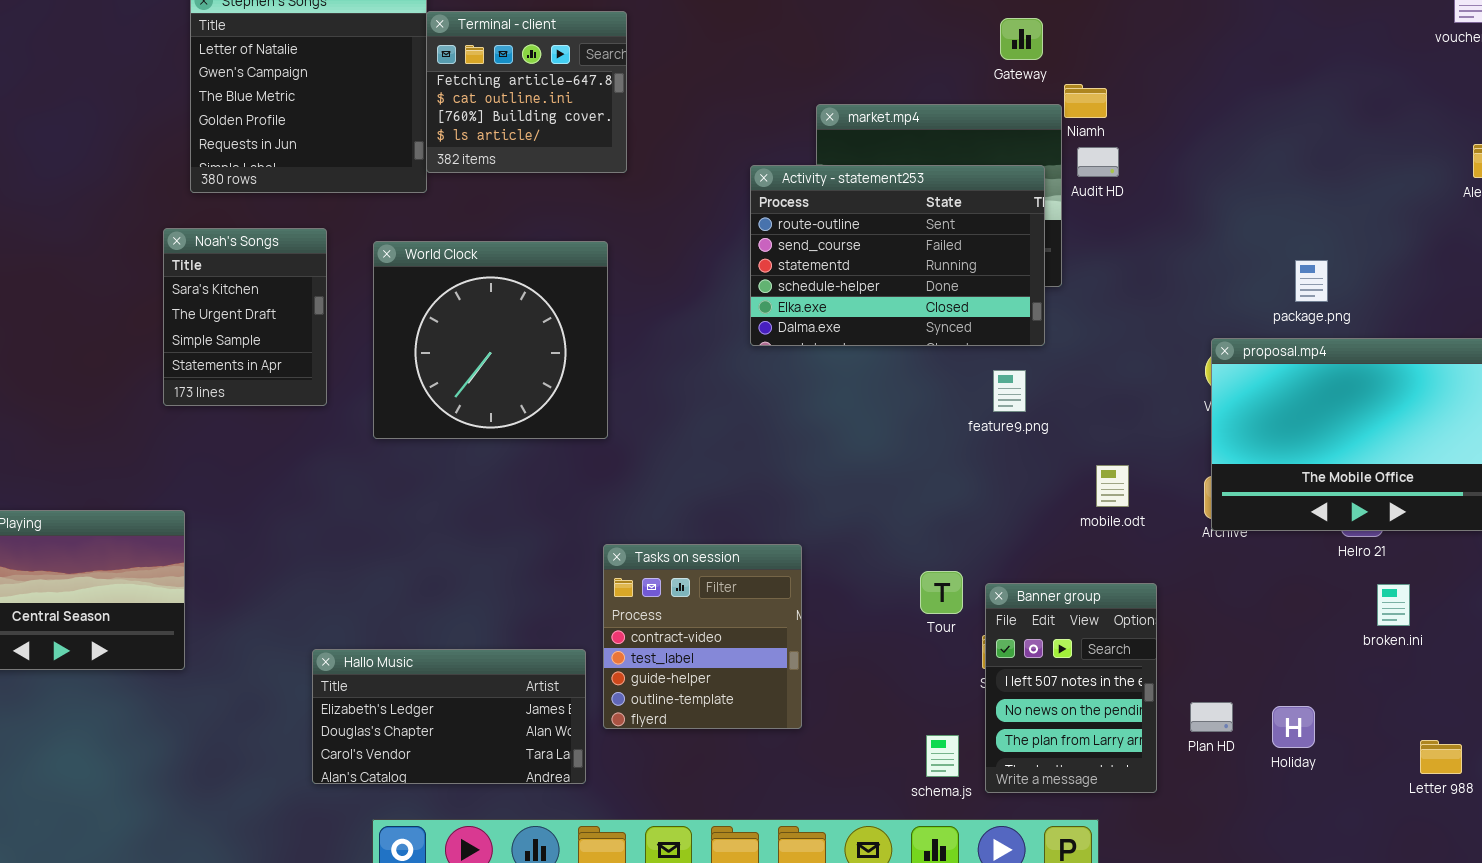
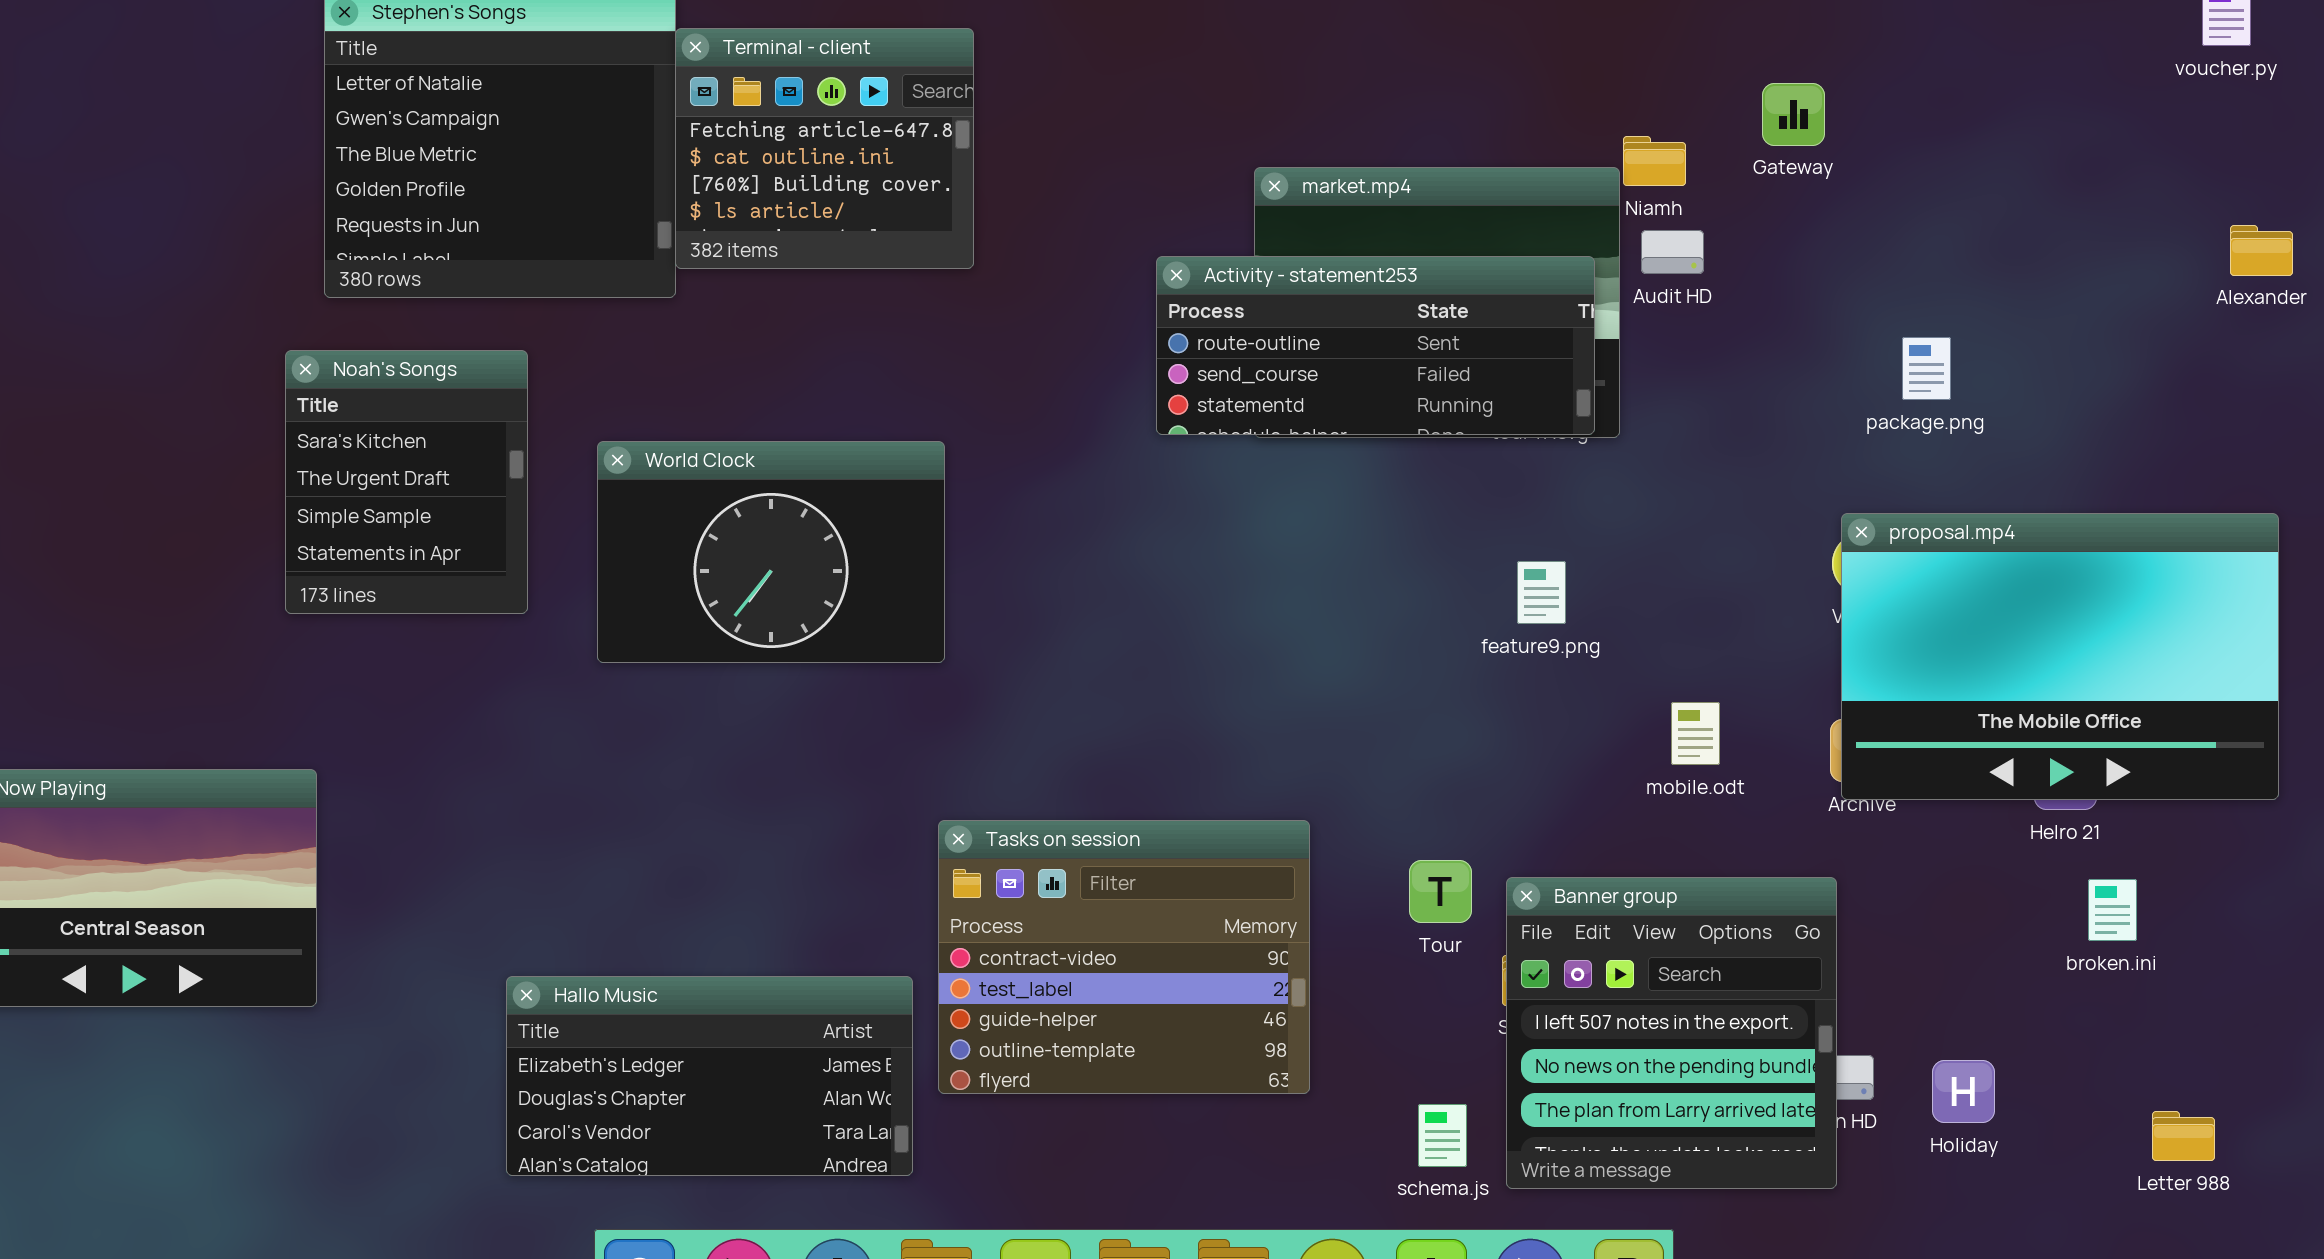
Gateway: [1000,18,1043,60] -> [1762,83,1825,146], moved
Activity - statement253: [750,165,1045,346] -> [1156,256,1595,435], resized
World Clock: [373,241,608,439] -> [597,441,945,663], resized
package.png: [1295,260,1328,302] -> [1902,337,1951,400], moved
Tasks on session: [603,544,802,729] -> [938,820,1310,1094], resized
Banner group: [985,583,1157,793] -> [1506,877,1837,1189], resized

